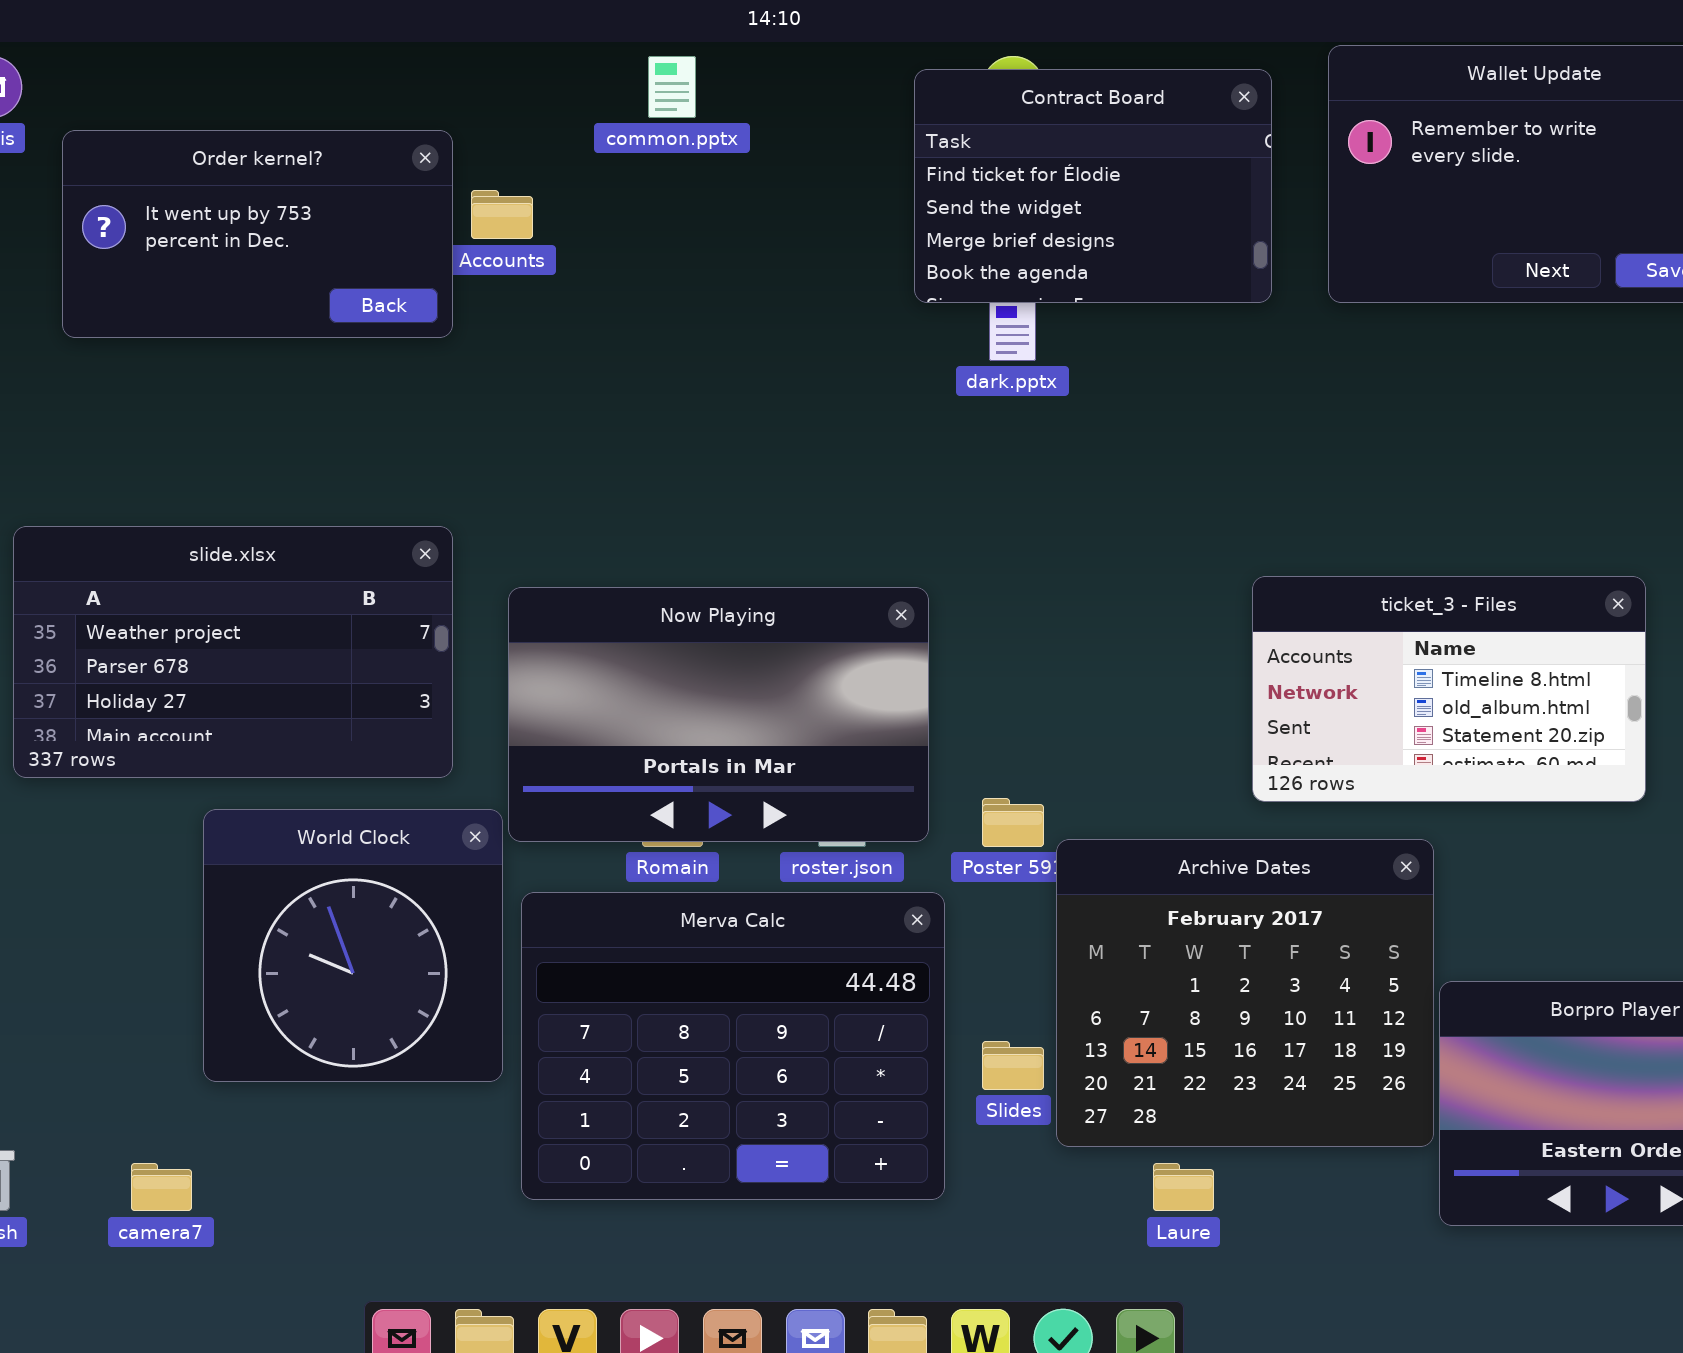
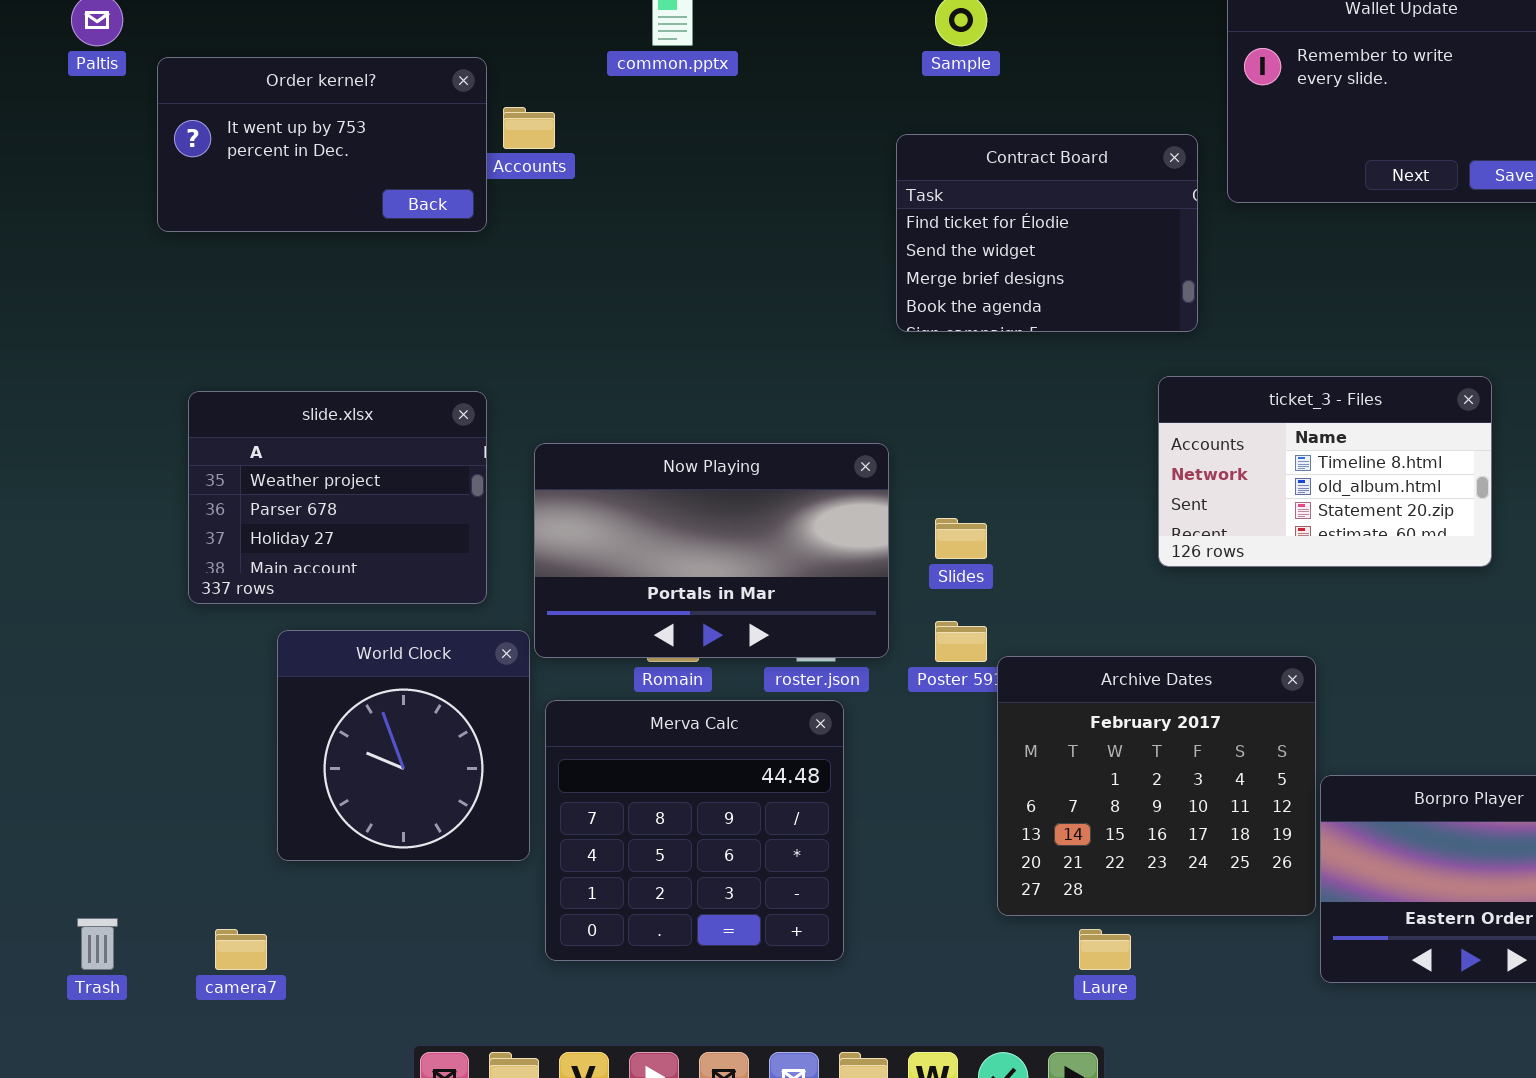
Contract Board: [914,69,1272,303] -> [896,134,1198,332], moved
slide.xlsx: [13,526,453,778] -> [188,391,487,604], resized
ticket_3 - Files: [1252,576,1646,802] -> [1158,376,1492,567], moved
Merva Calc: [521,892,945,1200] -> [545,700,844,961], resized
Slides: [982,1041,1044,1090] -> [935,518,987,559], moved

